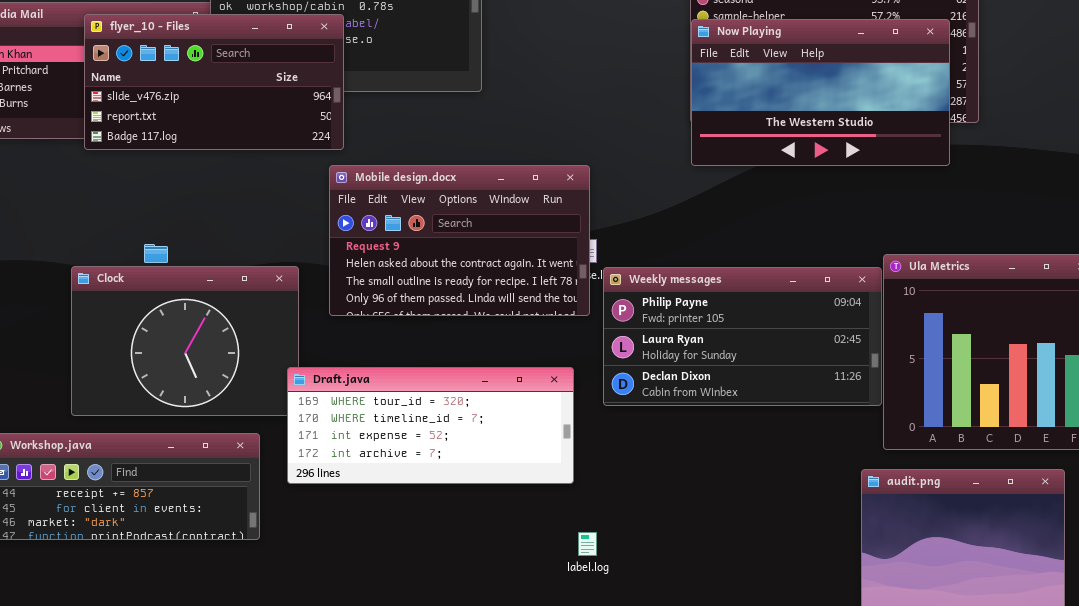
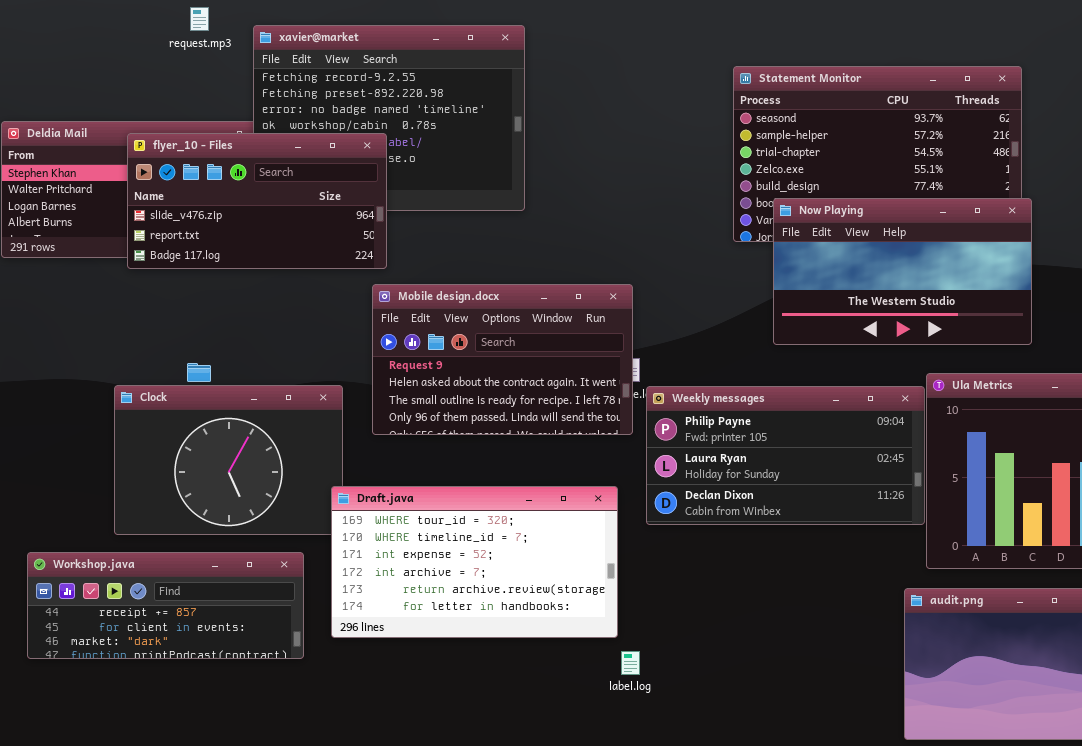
Now Playing: [691,19,950,166] -> [773,198,1032,345], moved
Draft.java: [287,367,574,484] -> [331,486,618,638], resized

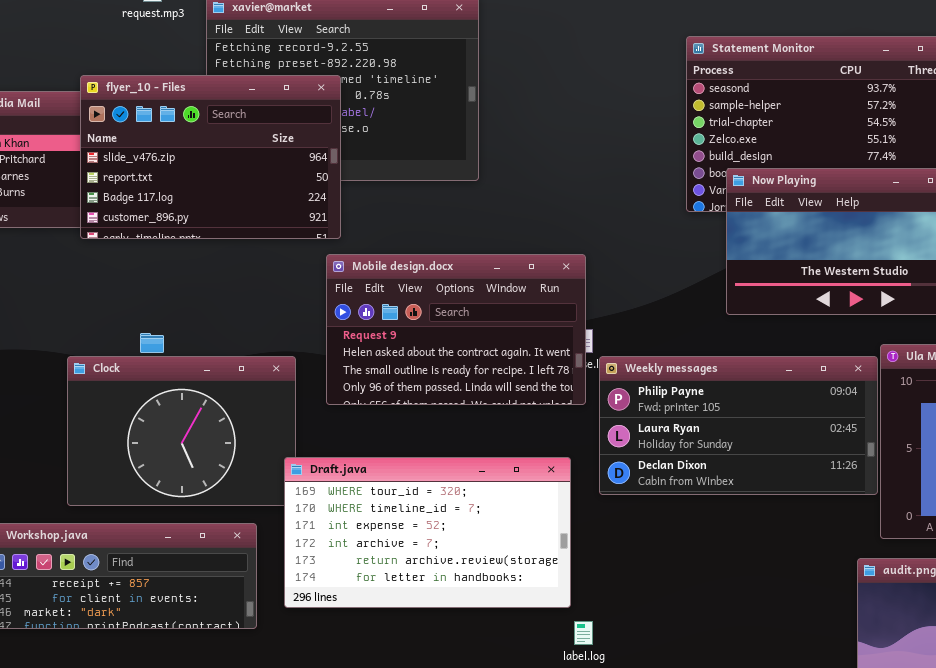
flyer_10 - Files: [127,133,387,269] -> [80,75,341,239], resized

